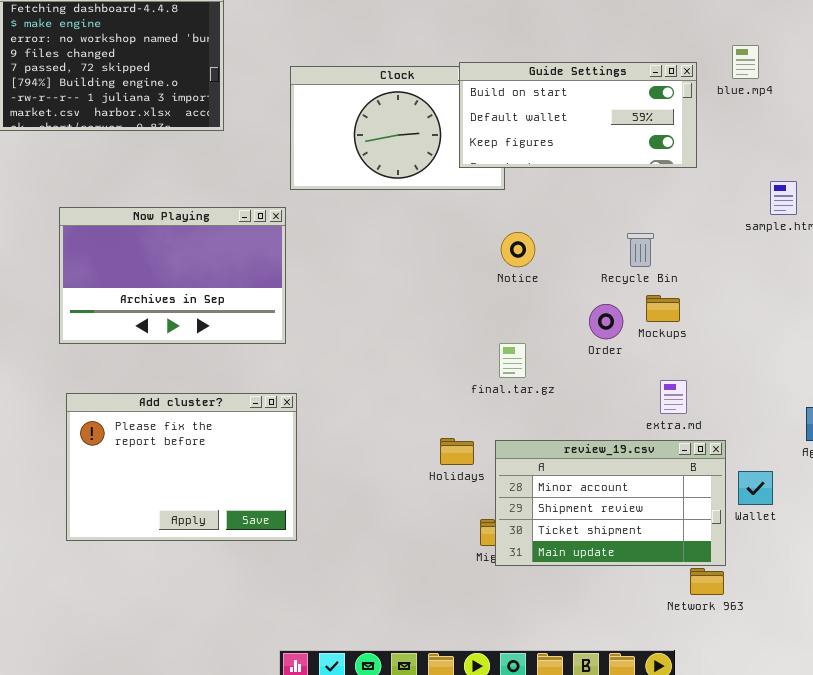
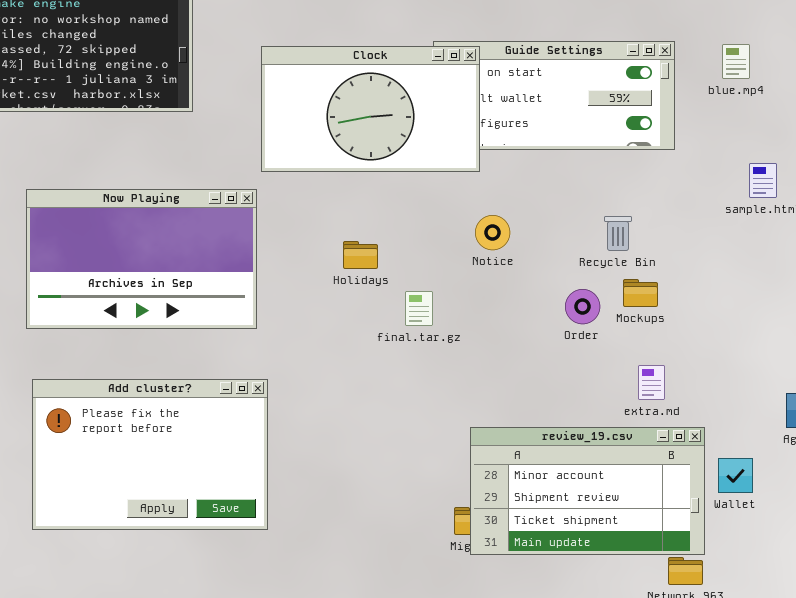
blue.mp4: [732,45,759,79] -> [722,44,750,79], moved
Clock: [290,66,505,190] -> [261,46,480,172], raised
final.tar.gz: [499,343,526,378] -> [405,291,433,326], moved
Holidays: [440,438,474,465] -> [343,241,378,269], moved

